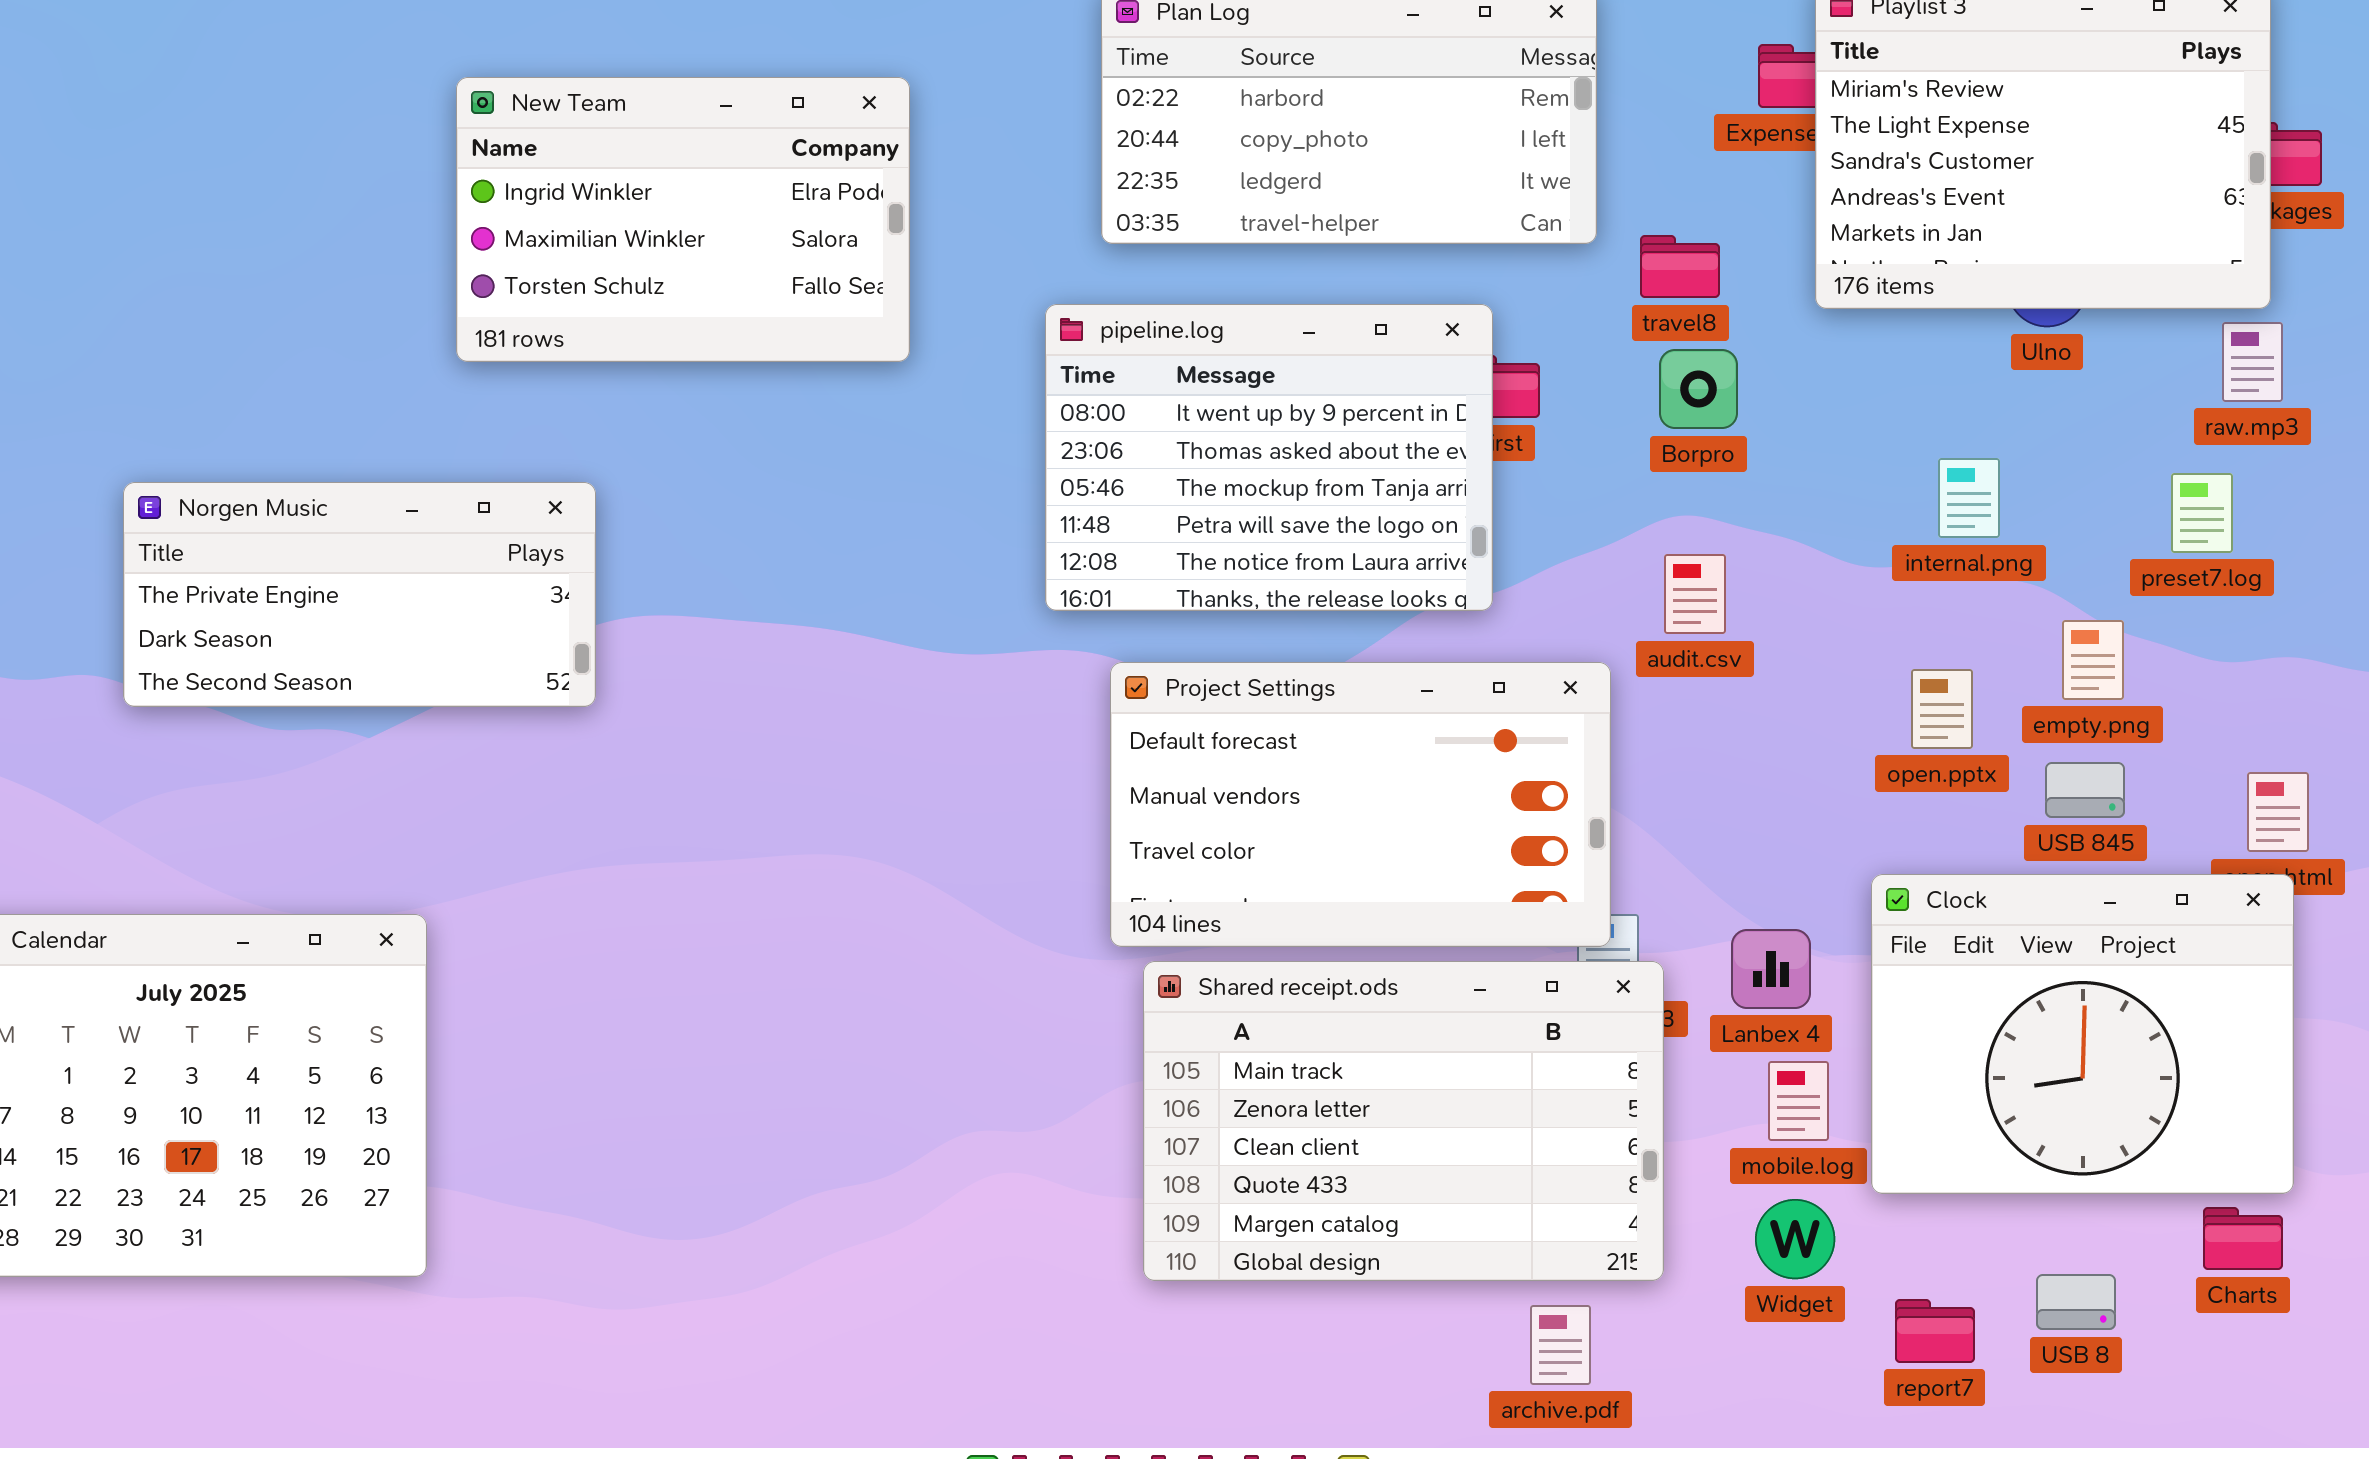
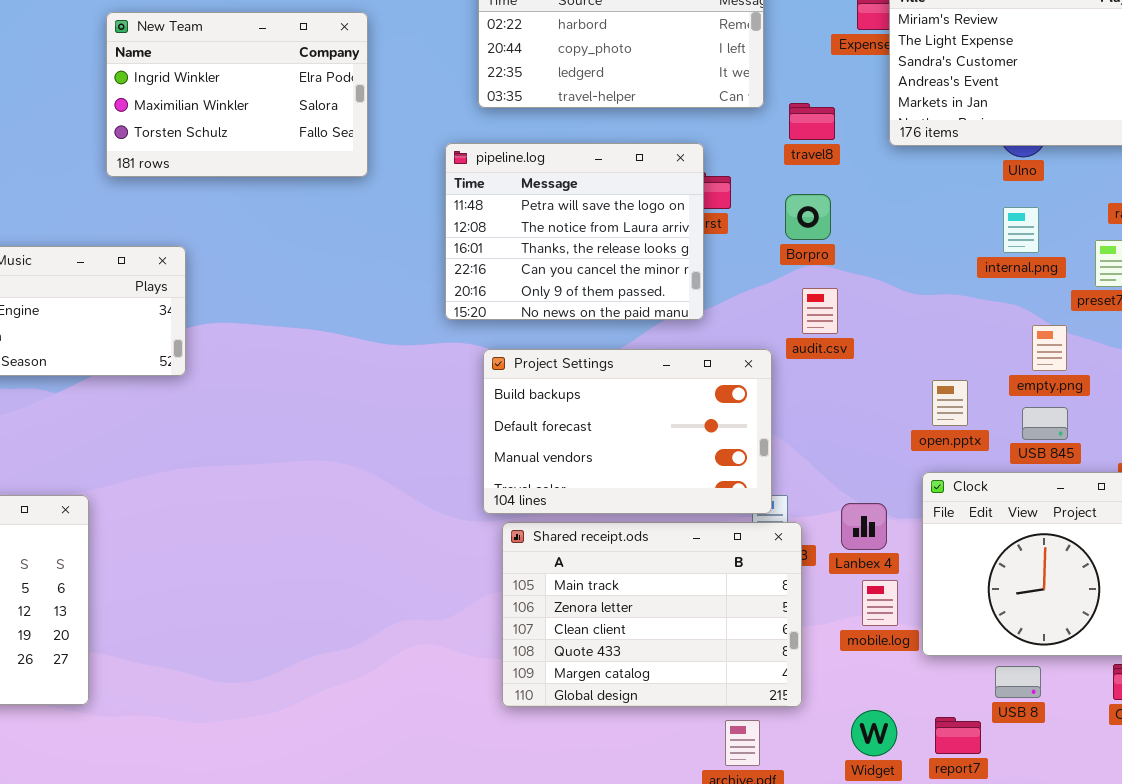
pipeline.log: [1045,304,1493,611] -> [445,143,704,320], scrolled down 3 rows
Borpro: [1659,349,1738,429] -> [785,194,831,240], moved
internal.png: [1938,458,2000,538] -> [1003,207,1039,253], moved
Project Settings: [1110,662,1611,947] -> [483,349,772,514], scrolled up 1 row
open.pptx: [1911,669,1973,749] -> [932,380,968,426], moved
Widget: [1755,1199,1835,1279] -> [851,710,897,756], moved
USB 8: [2036,1274,2116,1330] -> [995,666,1041,698], moved

